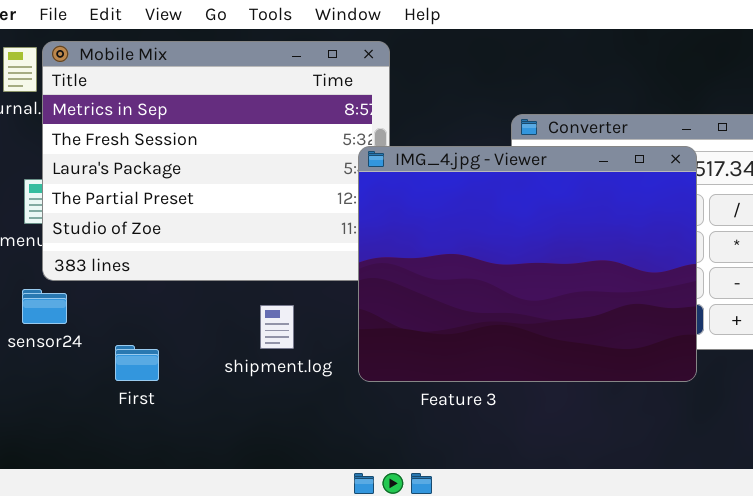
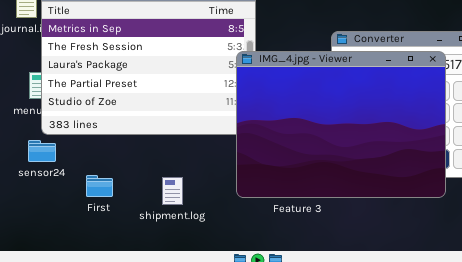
shipment.log: [260,305,294,349] -> [162,177,183,205], moved

